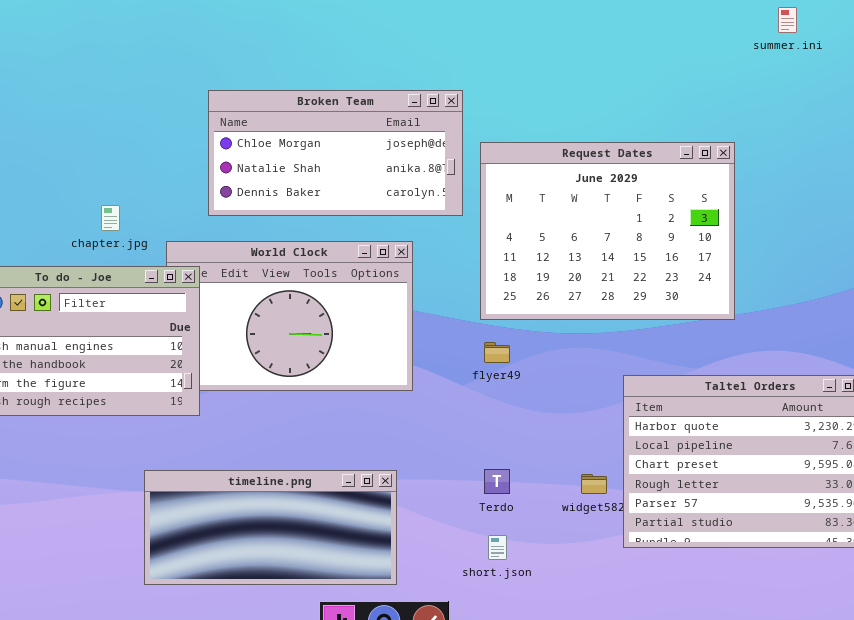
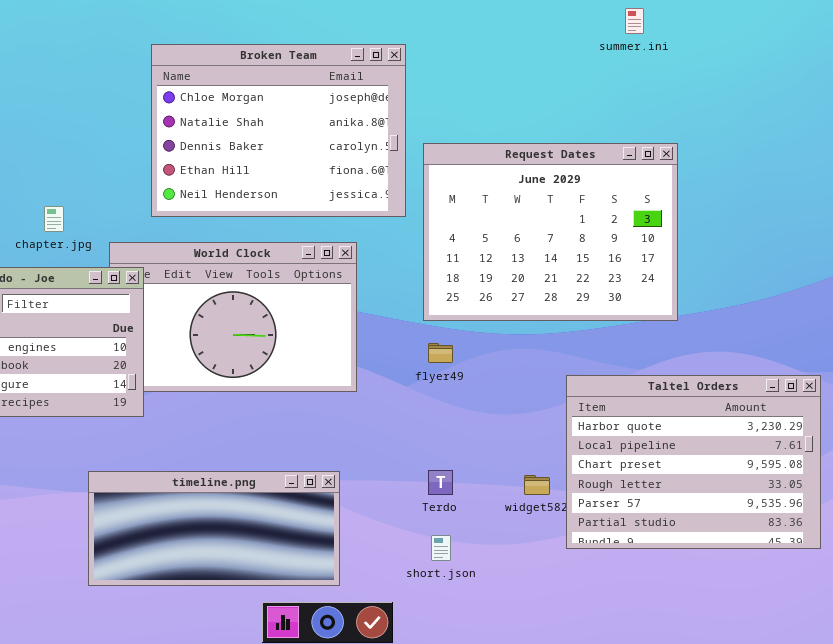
summer.ini: [778,7,797,33] -> [625,8,644,34], moved
Broken Team: [208,90,463,216] -> [151,44,406,217], resized

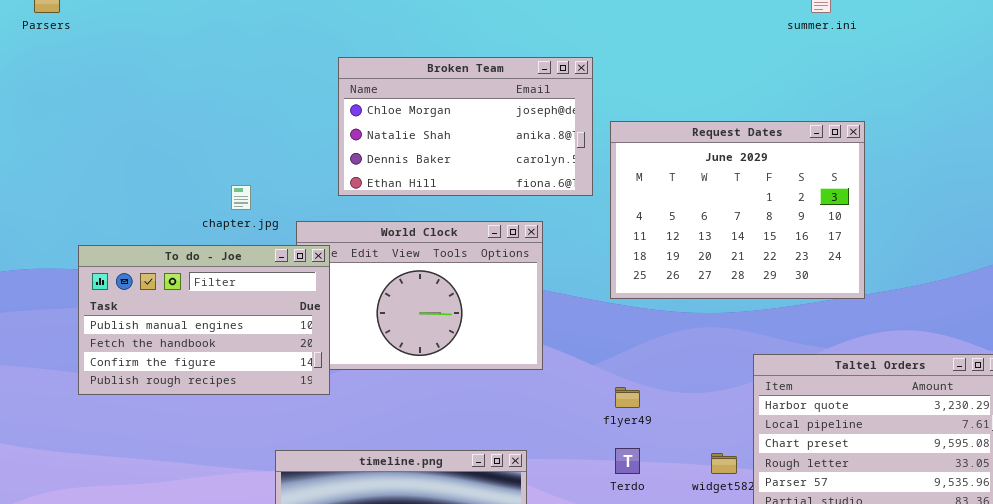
Broken Team: [151,44,406,217] -> [338,57,593,196], resized
flyer49: [428,343,453,363] -> [615,387,640,408], moved

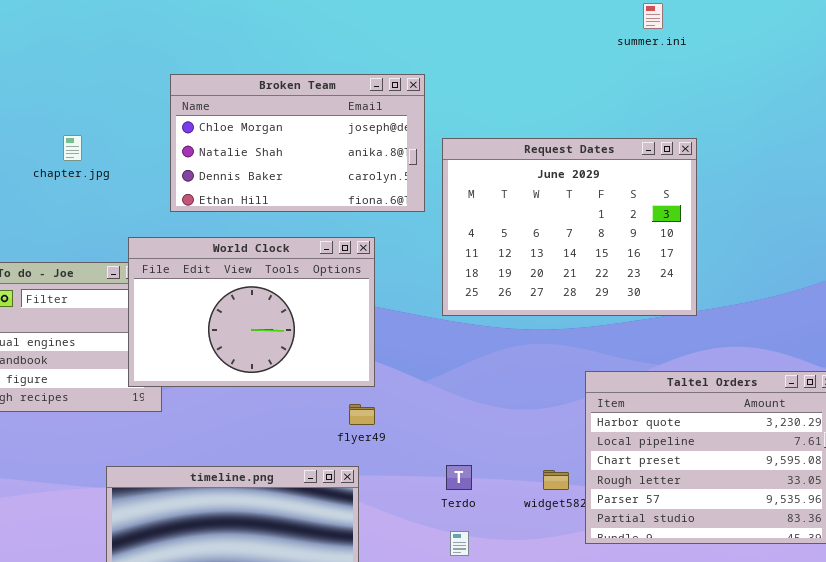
chapter.jpg: [231,185,251,210] -> [63,135,82,161], moved
World Clock: [296,221,543,370] -> [128,237,375,387], raised
flyer49: [615,387,640,408] -> [349,404,375,425], moved

